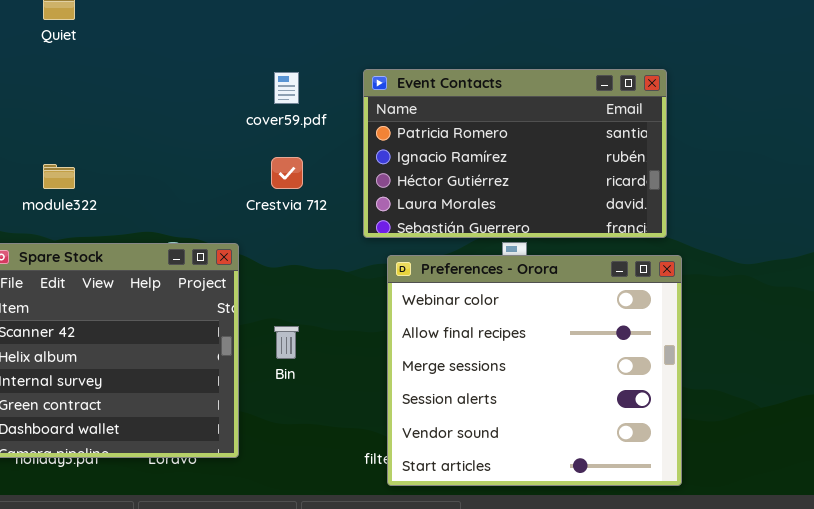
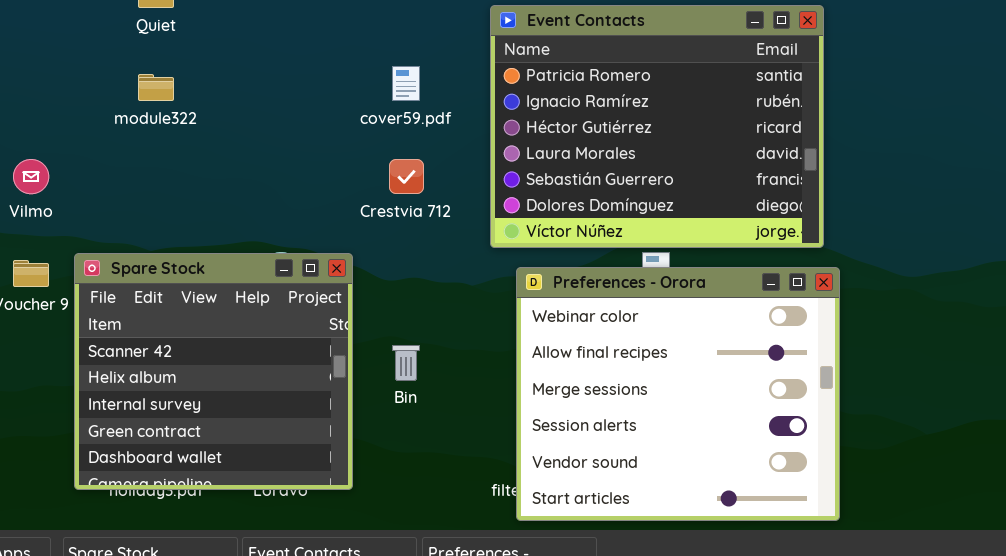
Event Contacts: [363,69,667,238] -> [490,5,824,248], resized
module322: [43,164,75,189] -> [138,74,174,101], moved

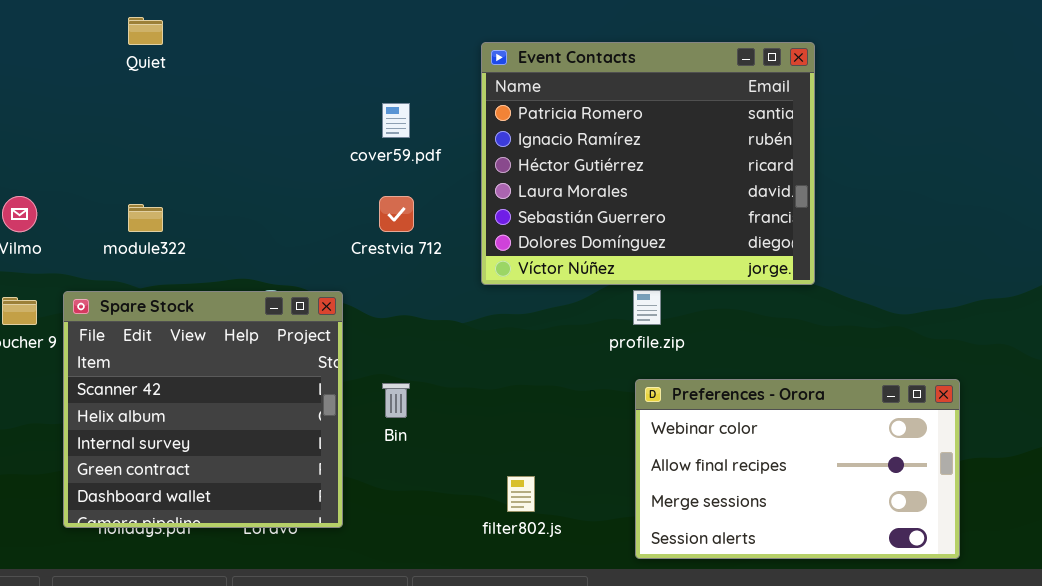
module322: [138,74,174,101] -> [128,204,163,232], moved
Preferences - Orora: [516,267,840,521] -> [635,379,960,559], moved, resized

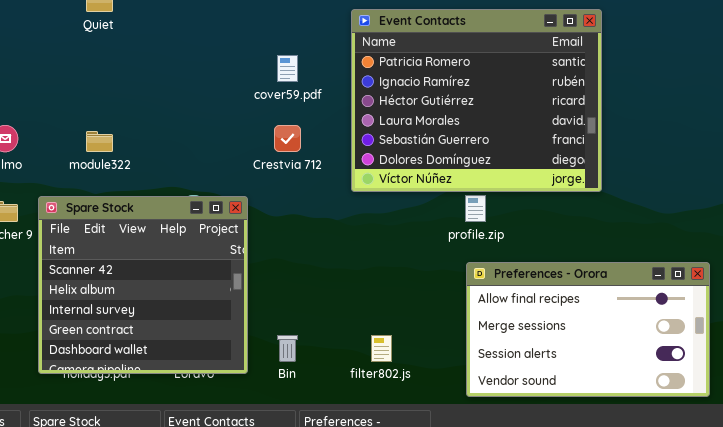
Preferences - Orora: [635,379,960,559] -> [466,262,710,397], scrolled down 1 row
Bin: [382,383,410,418] -> [277,335,298,362], moved

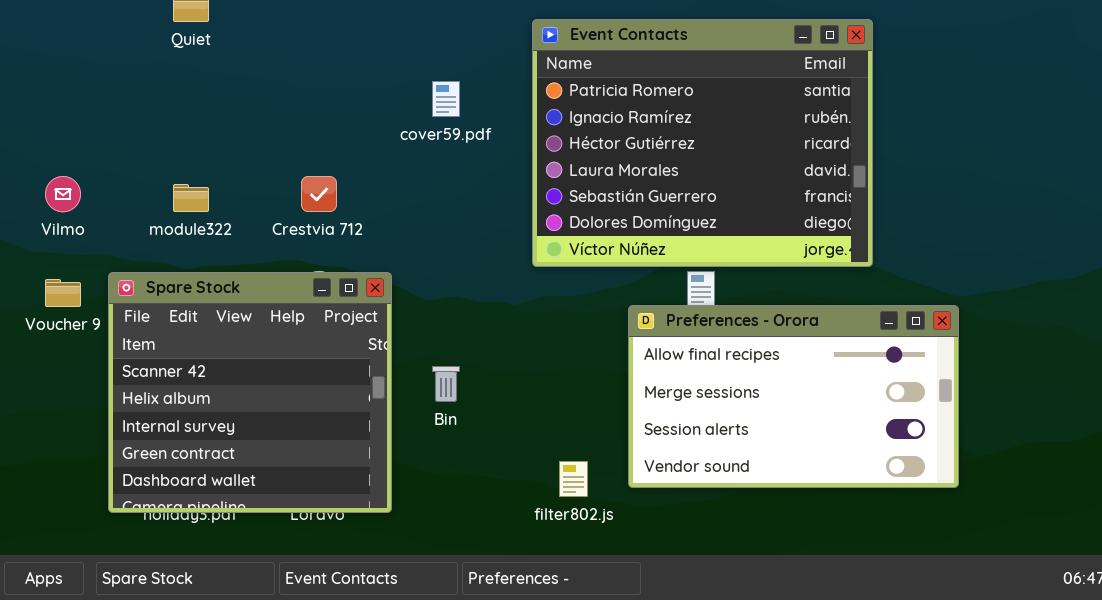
Crestvia 712: [274,125,301,152] -> [301,176,337,212], moved
Preferences - Orora: [466,262,710,397] -> [628,305,959,488], moved
Bin: [277,335,298,362] -> [432,366,460,402], moved

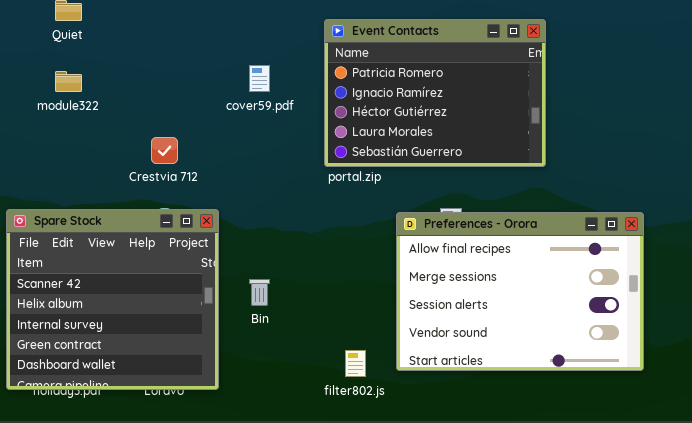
Event Contacts: [532,19,873,267] -> [324,19,546,167], resized
module322: [173,184,209,212] -> [55,71,82,92], moved
Preferences - Orora: [628,305,959,488] -> [396,212,644,371], resized

